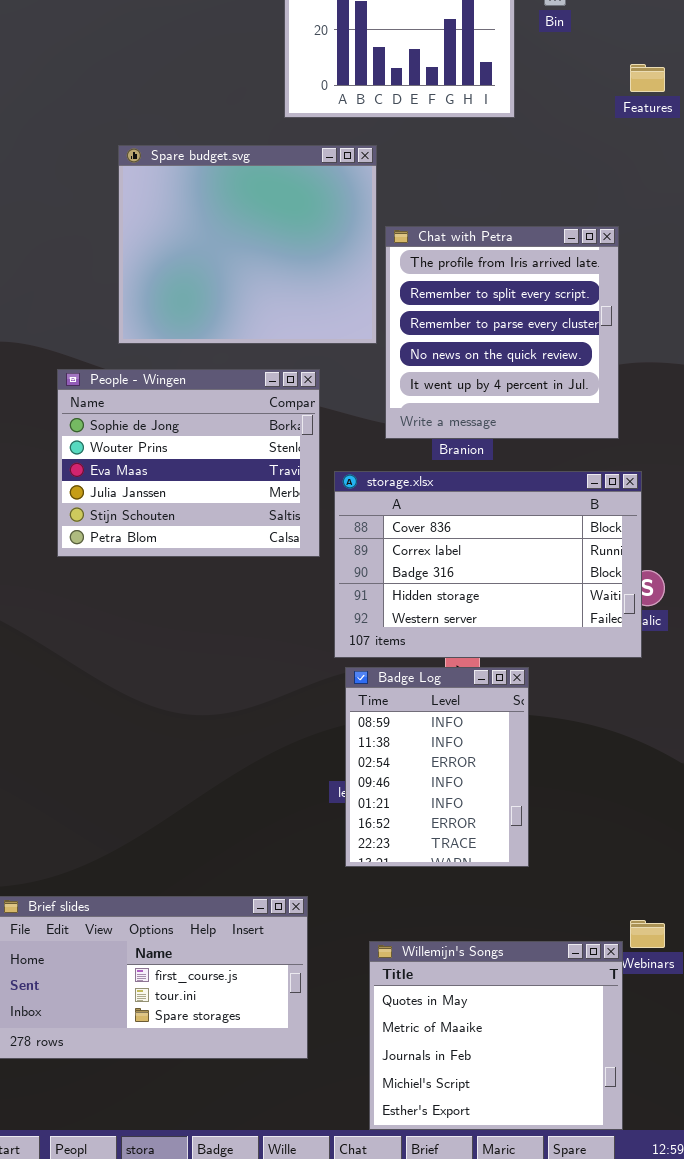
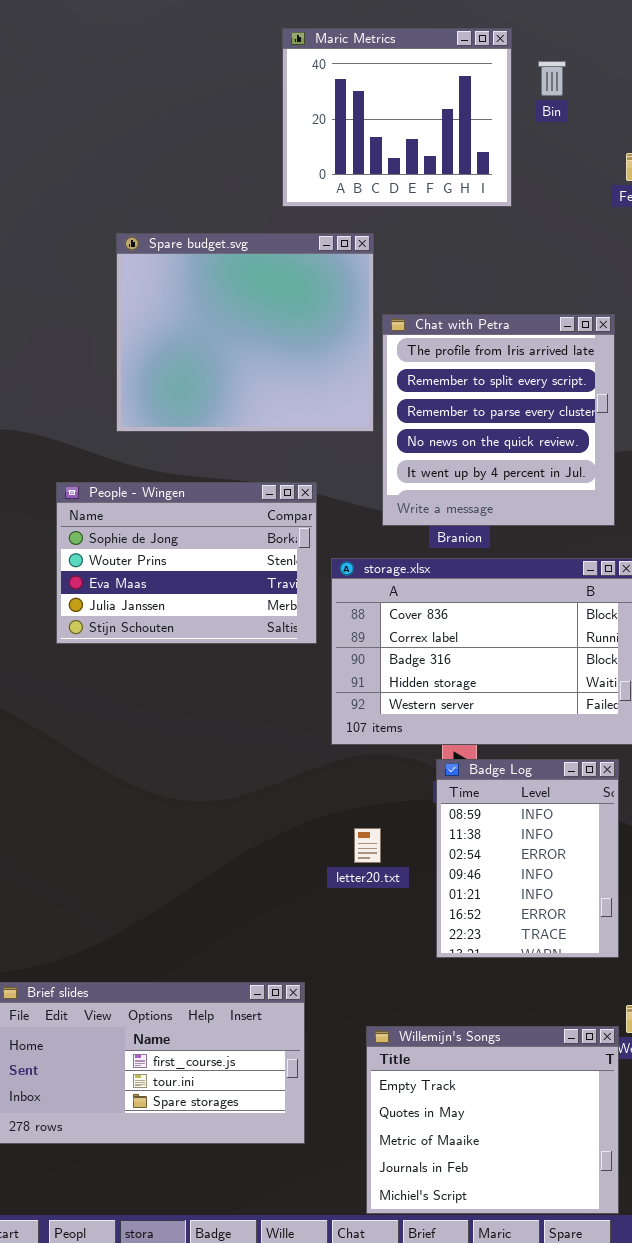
People - Wingen: [57,369,320,557] -> [56,482,317,644], resized
Badge Log: [345,667,529,867] -> [436,759,619,958], moved
Willemijn's Songs: [369,941,623,1130] -> [366,1026,619,1214], scrolled up 1 row

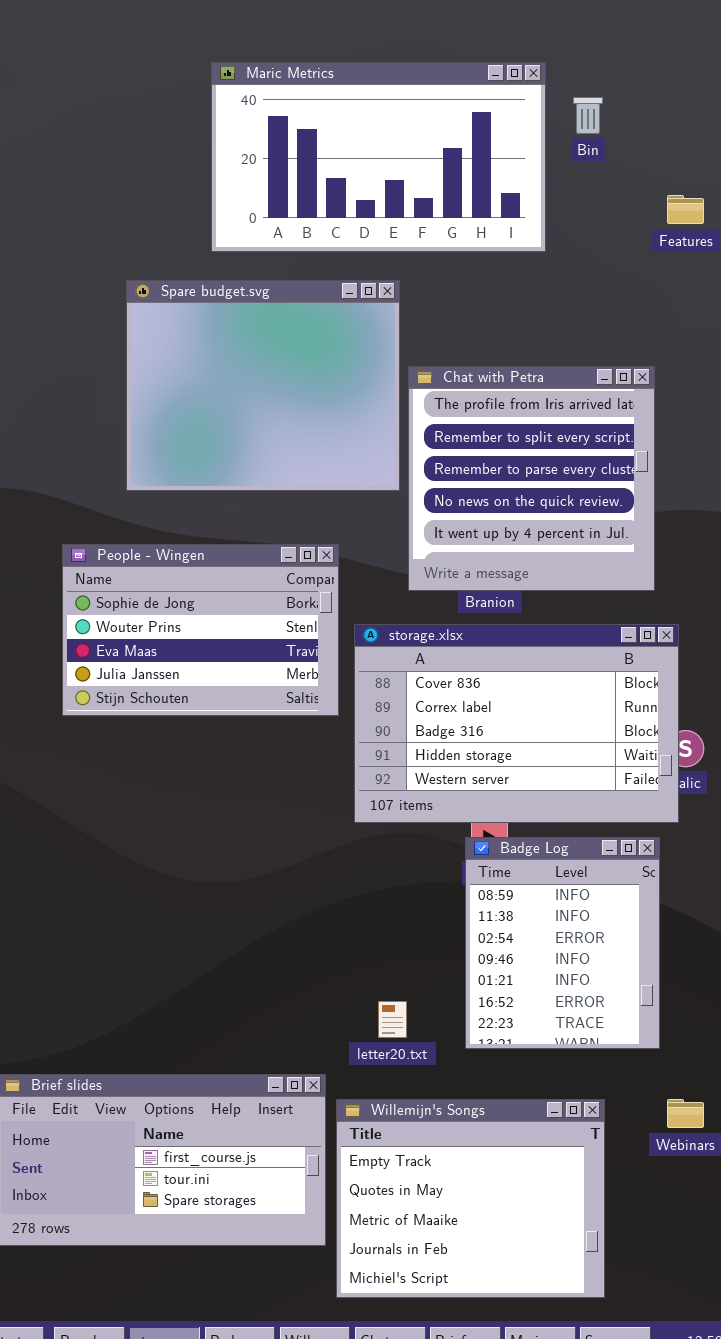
Maric Metrics: [282,28,512,207] -> [211,62,546,252], resized
letter20.txt: [354,828,381,863] -> [378,1001,407,1038], moved
Willemijn's Songs: [366,1026,619,1214] -> [336,1099,605,1298], moved

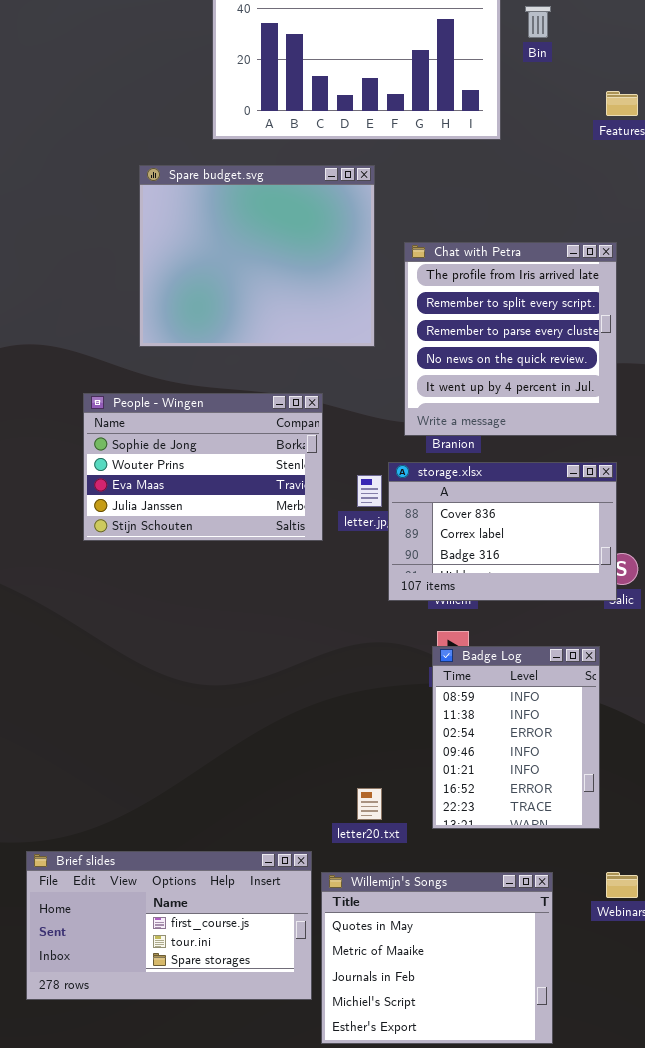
Chat with Petra: [408,366,655,591] -> [404,242,617,436], moved
storage.xlsx: [354,624,679,823] -> [388,462,617,601], resized
Willemijn's Songs: [336,1099,605,1298] -> [321,872,553,1044], scrolled down 1 row

